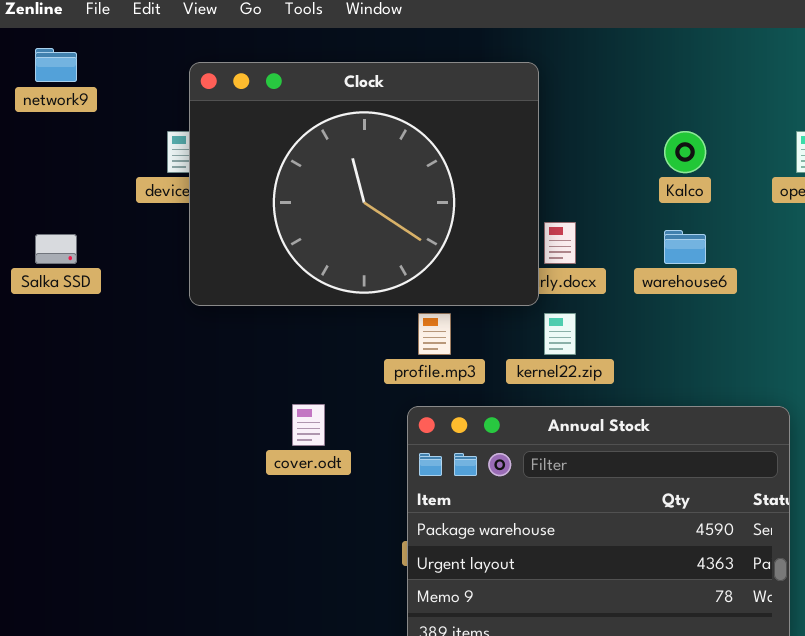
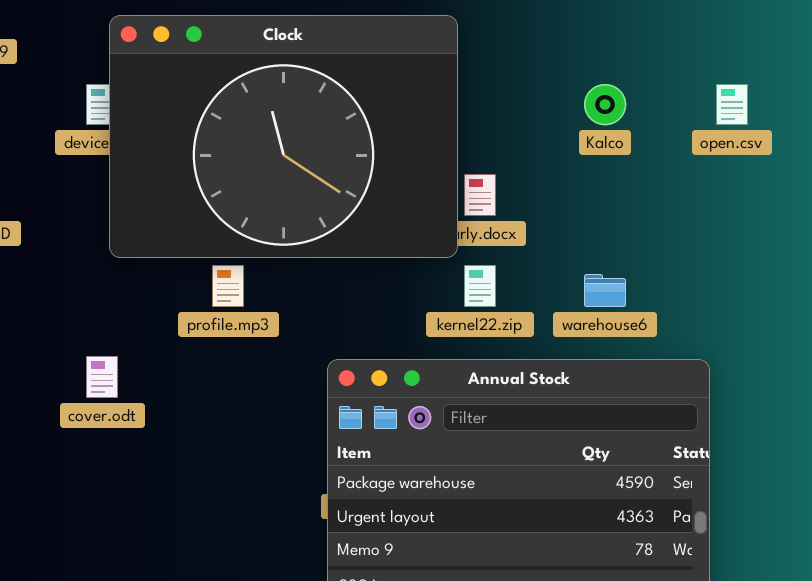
warehouse6: [664,230,706,264] -> [584,274,626,307], moved
profile.mp3: [418,313,451,355] -> [212,265,244,307], moved
cover.odt: [292,404,325,446] -> [86,356,118,398], moved

